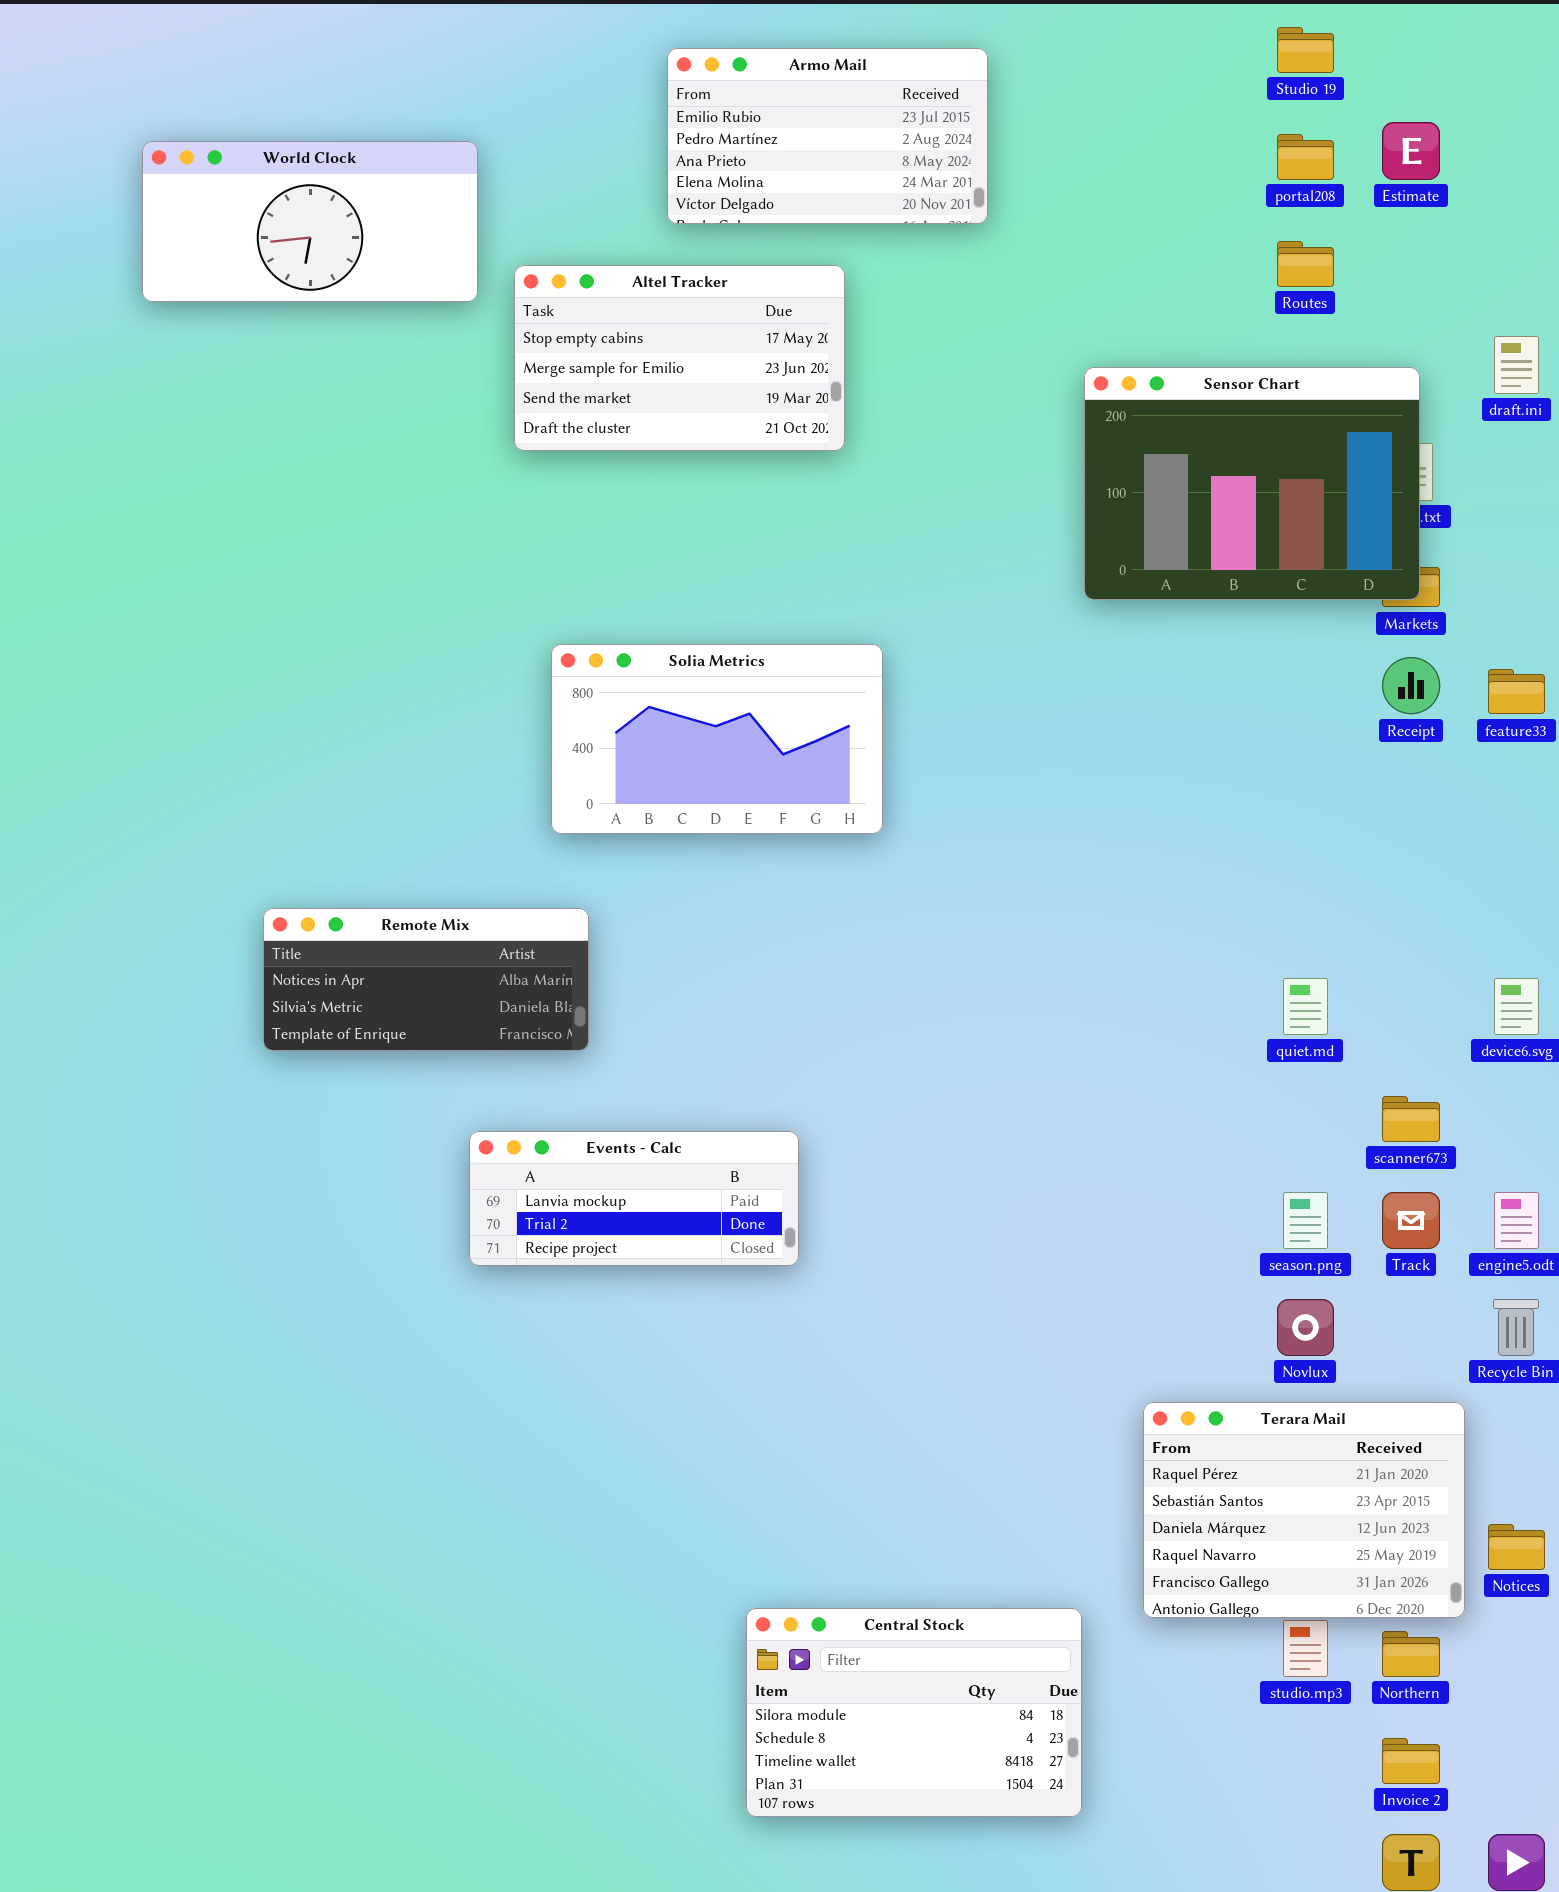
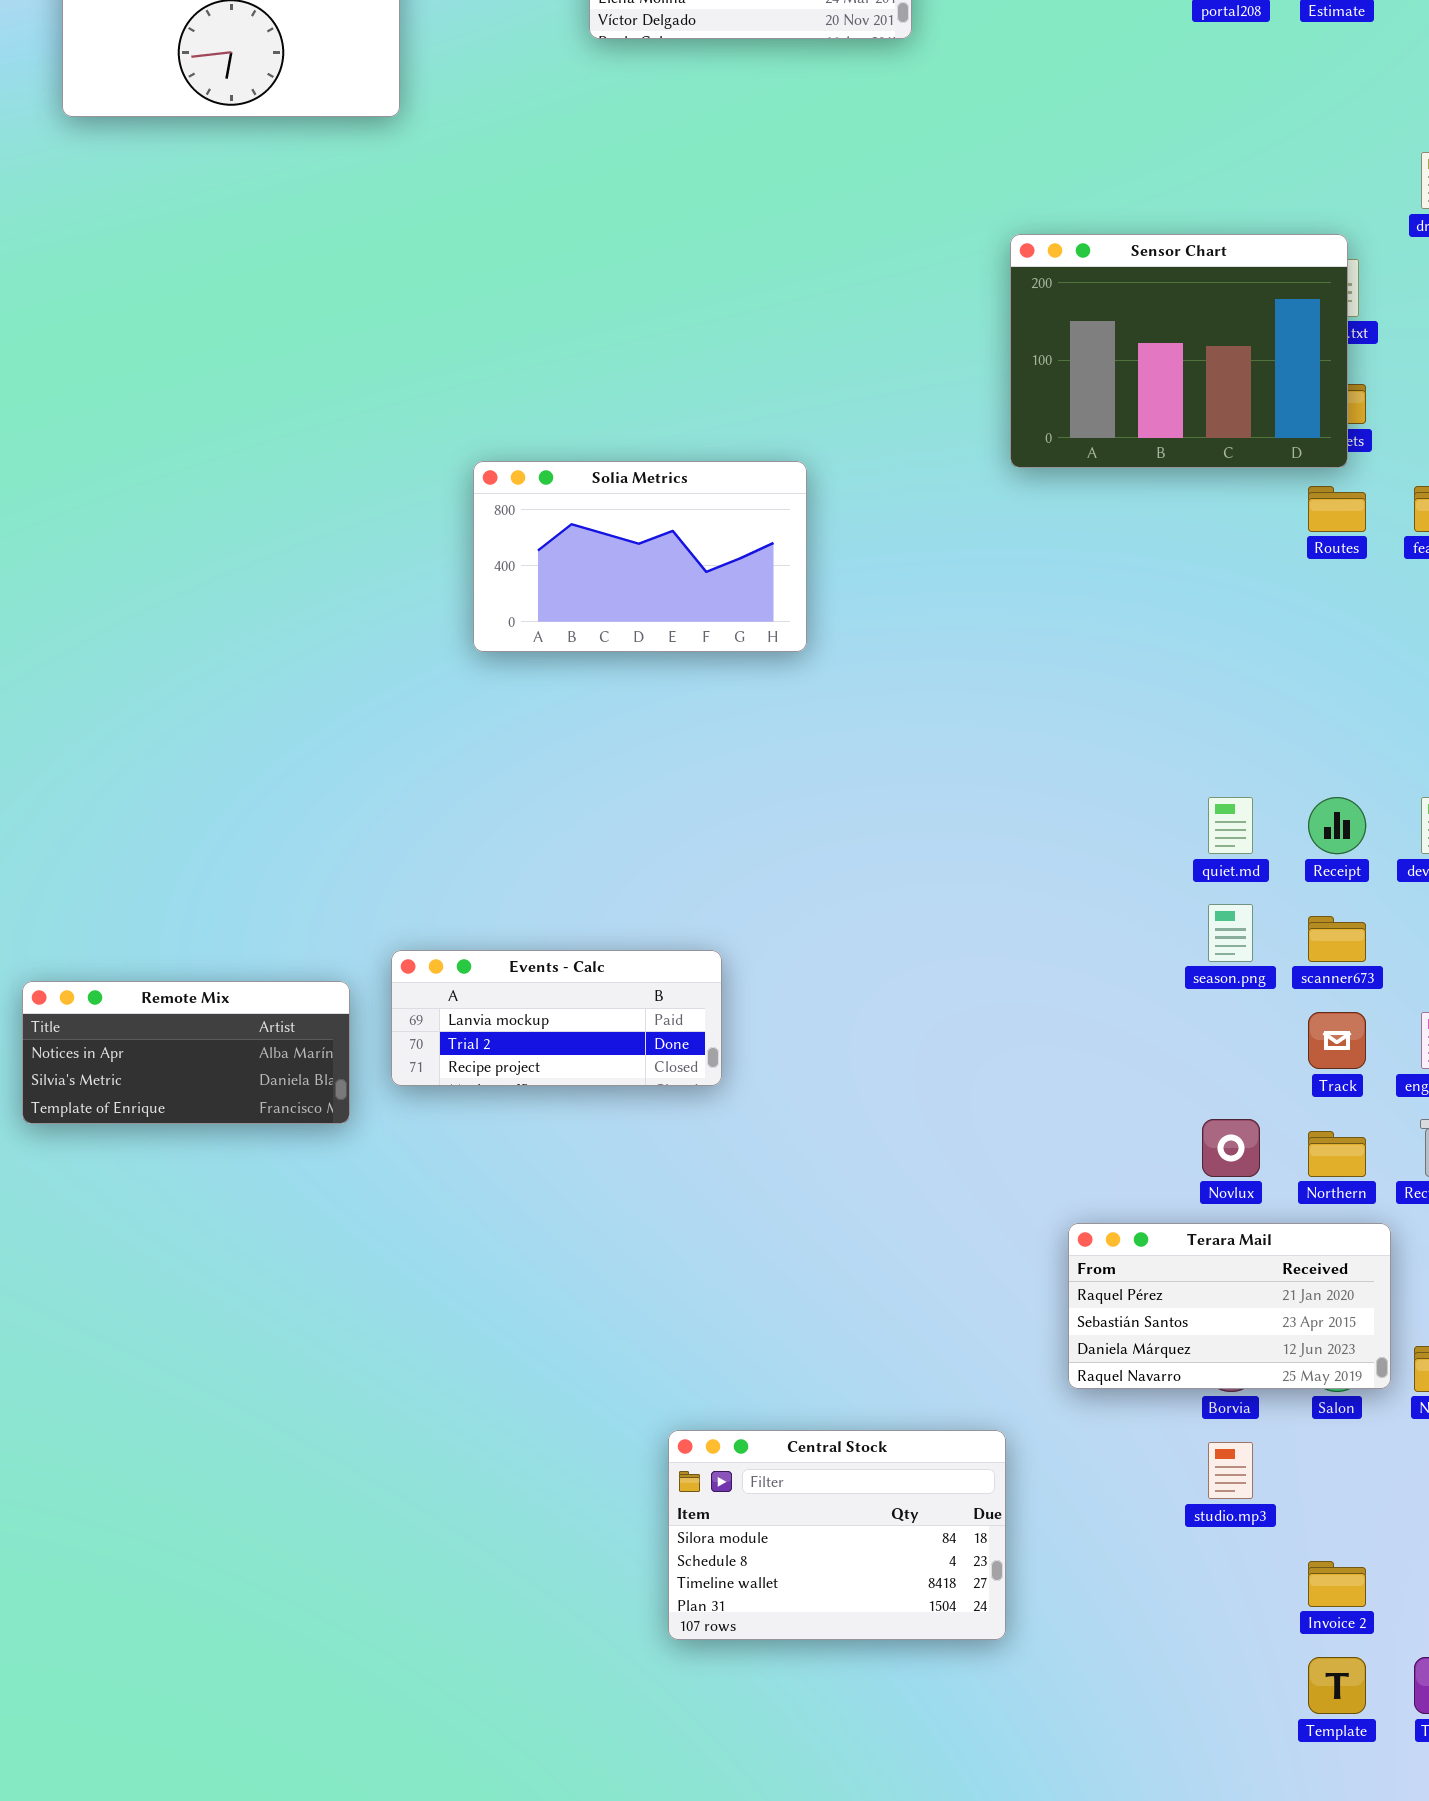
Routes: [1277,241,1334,287] -> [1308,486,1366,532], moved
Altel Tracker: [514,265,845,451] -> none, closed
Sensor Chart: [1084,367,1420,600] -> [1010,234,1348,468], moved
Receipt: [1382,657,1440,714] -> [1308,797,1366,854], moved
Remote Mix: [263,908,589,1051] -> [22,981,350,1124], moved
season.png: [1283,1192,1328,1249] -> [1208,904,1253,962], moved
Terara Mail: [1143,1402,1465,1618] -> [1068,1223,1391,1389], resized
Northern: [1382,1631,1440,1677] -> [1308,1131,1366,1177], moved

